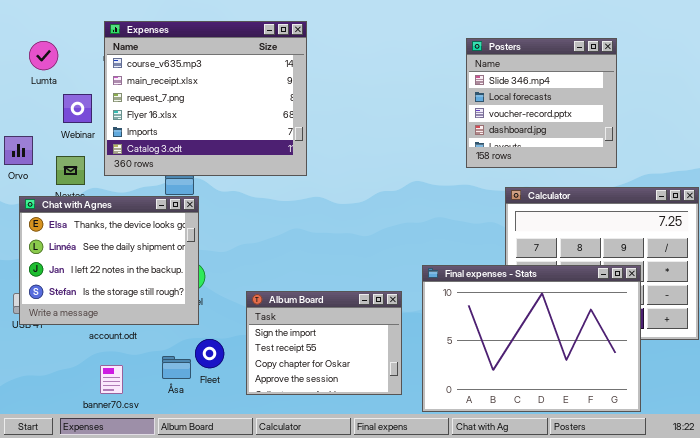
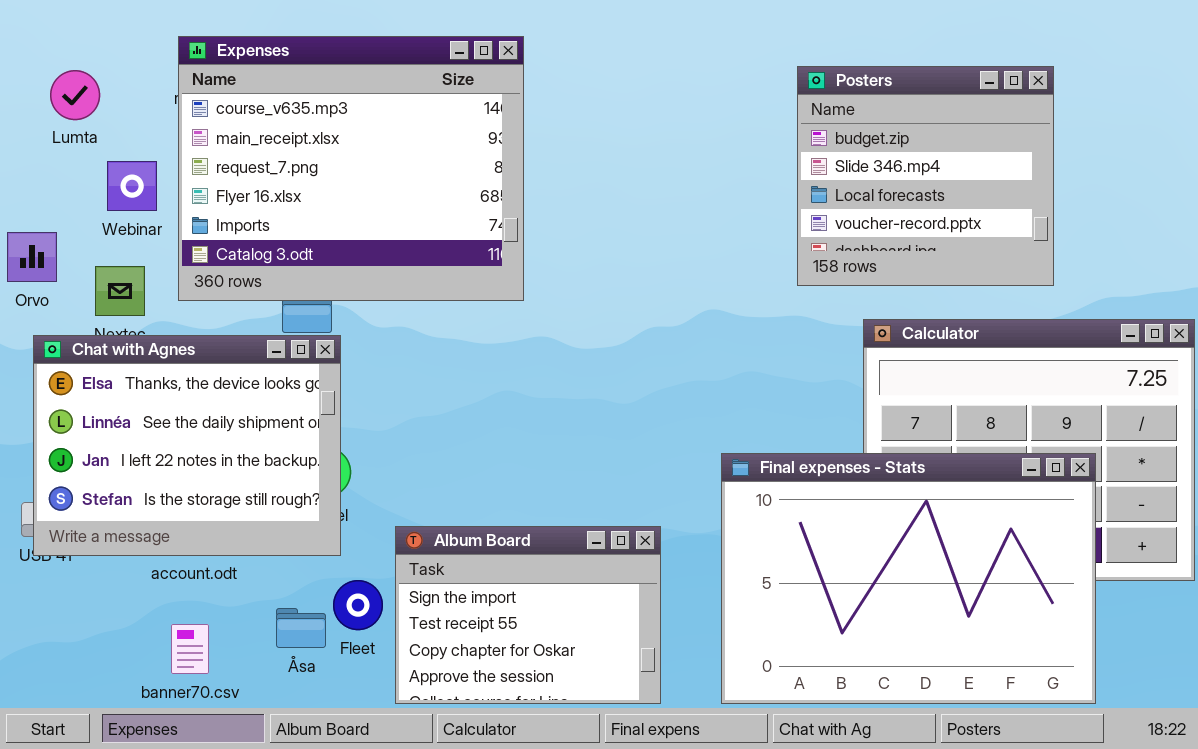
Posters: [466,38,617,168] -> [797,66,1054,286], scrolled up 1 row
Album Board: [246,291,402,395] -> [395,526,661,704], moved

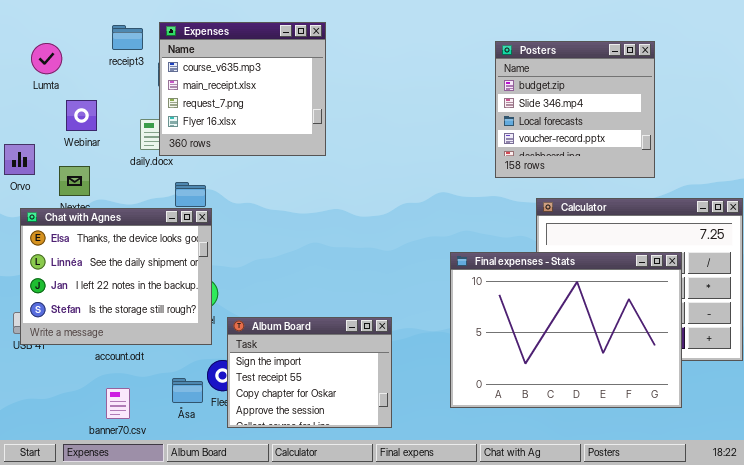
Expenses: [178,36,524,301] -> [159,22,326,156], resized
Final expenses - Stats: [721,453,1096,704] -> [450,252,682,408], moved
Album Board: [395,526,661,704] -> [227,317,392,428], moved

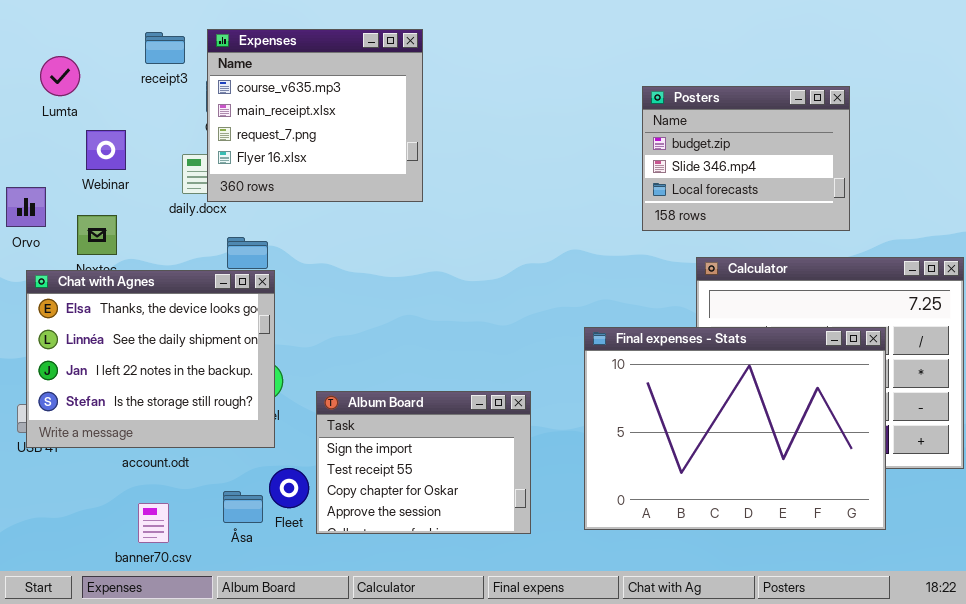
Posters: [495,41,655,178] -> [642,86,850,231], resized
Album Board: [227,317,392,428] -> [316,391,531,534], moved

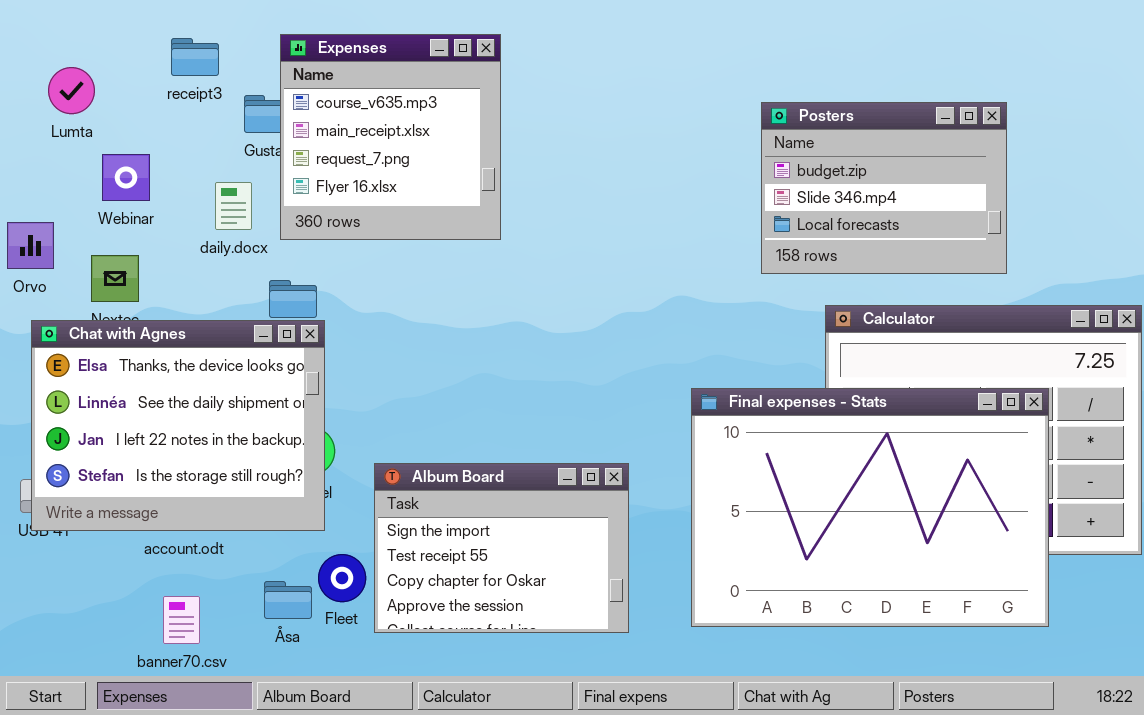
Expenses: [207,29,423,202] -> [280,34,501,240], resized

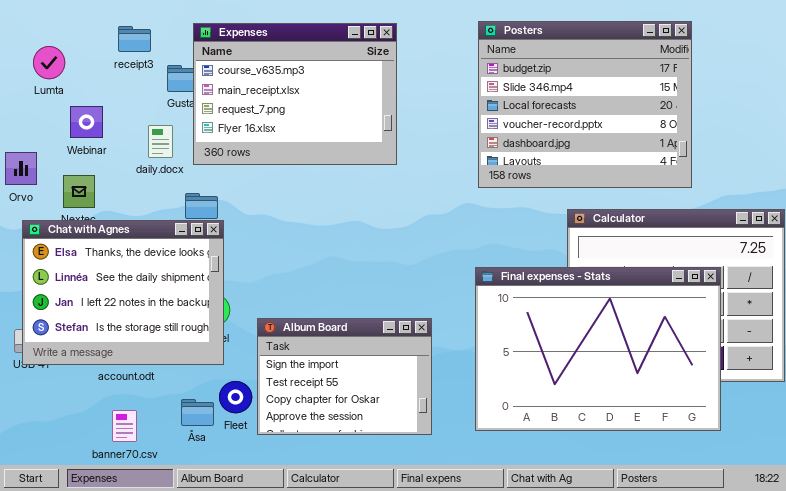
Expenses: [280,34,501,240] -> [193,23,397,165], resized
Posters: [761,102,1007,274] -> [478,21,692,188], resized

